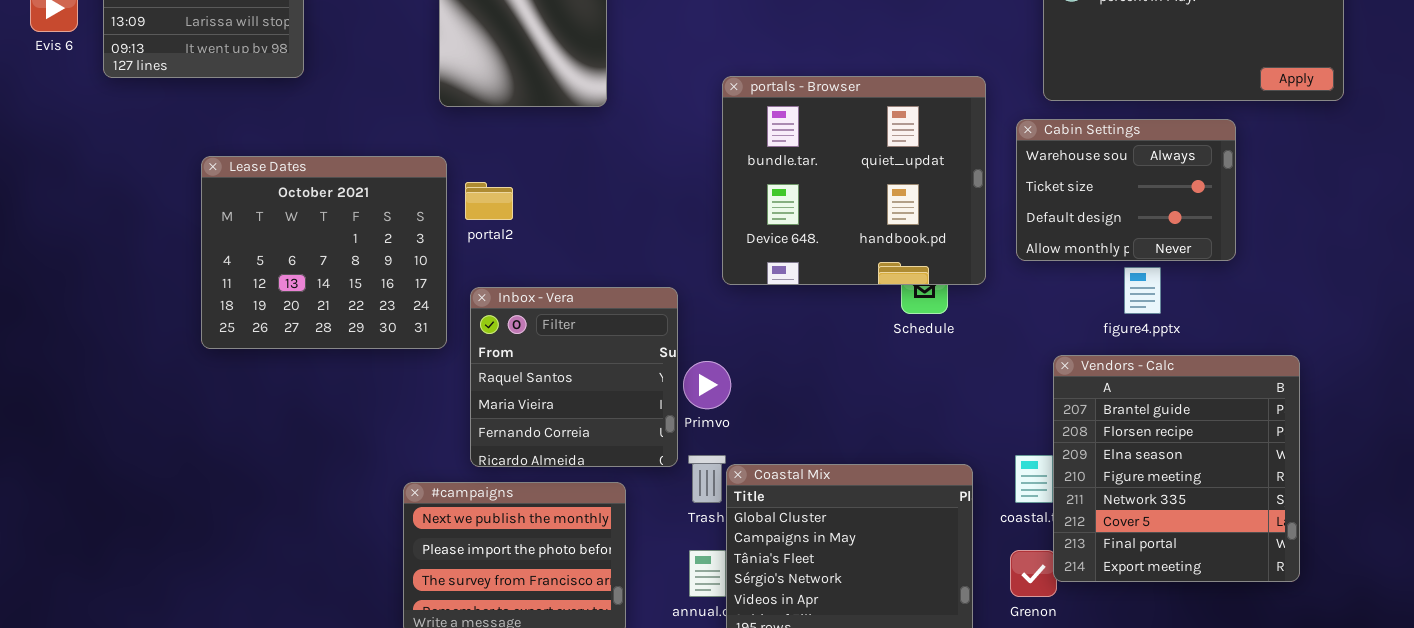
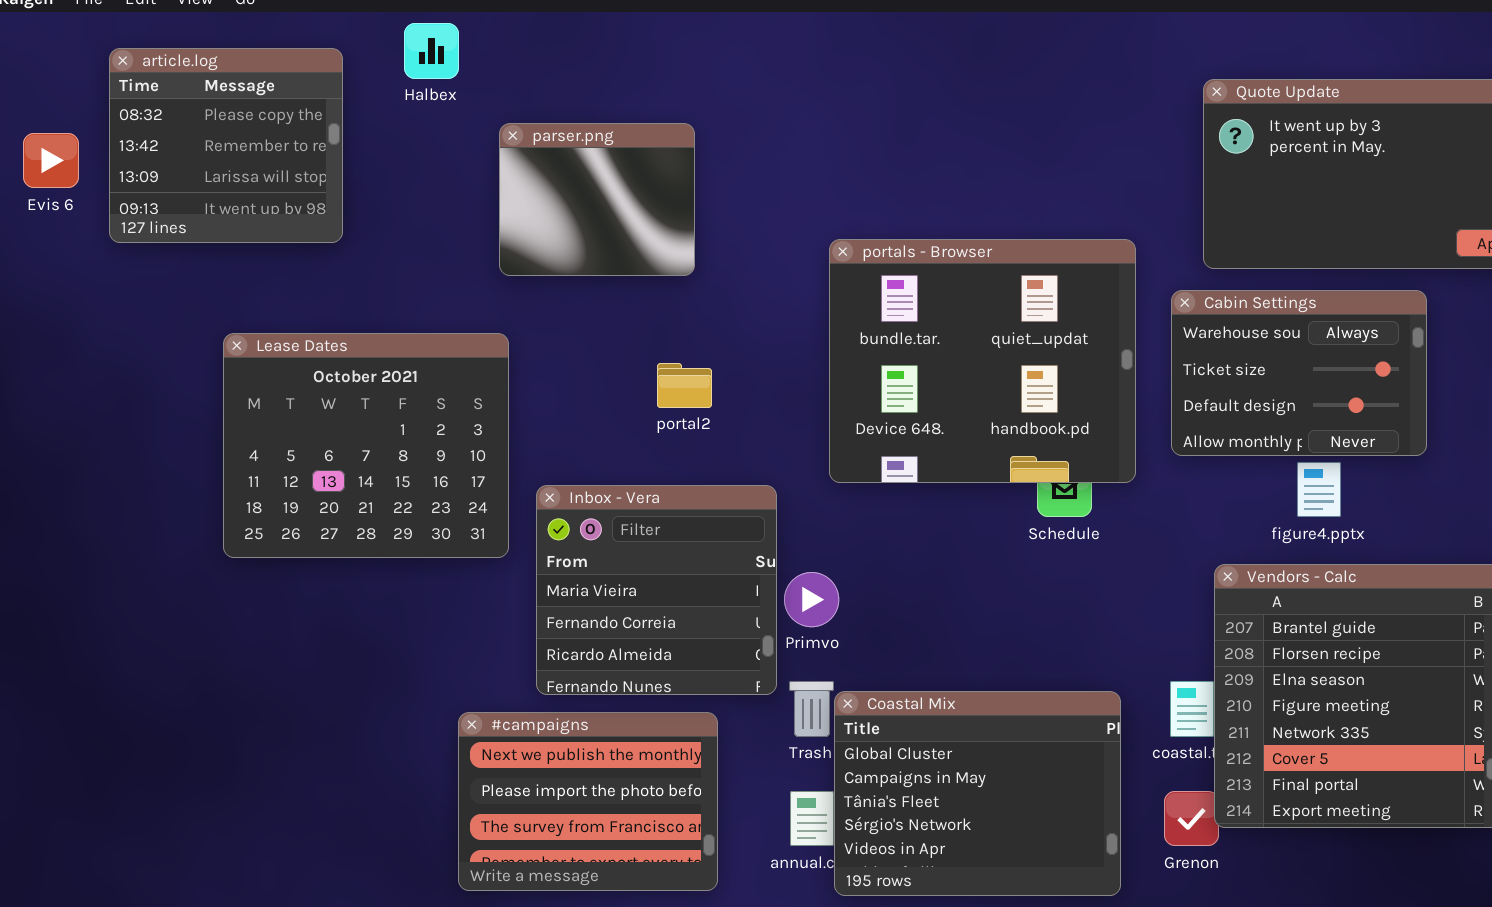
portal2: [465,182,513,220] -> [657,363,712,408], moved
Inbox - Vera: [470,287,678,467] -> [536,485,777,695], scrolled down 1 row

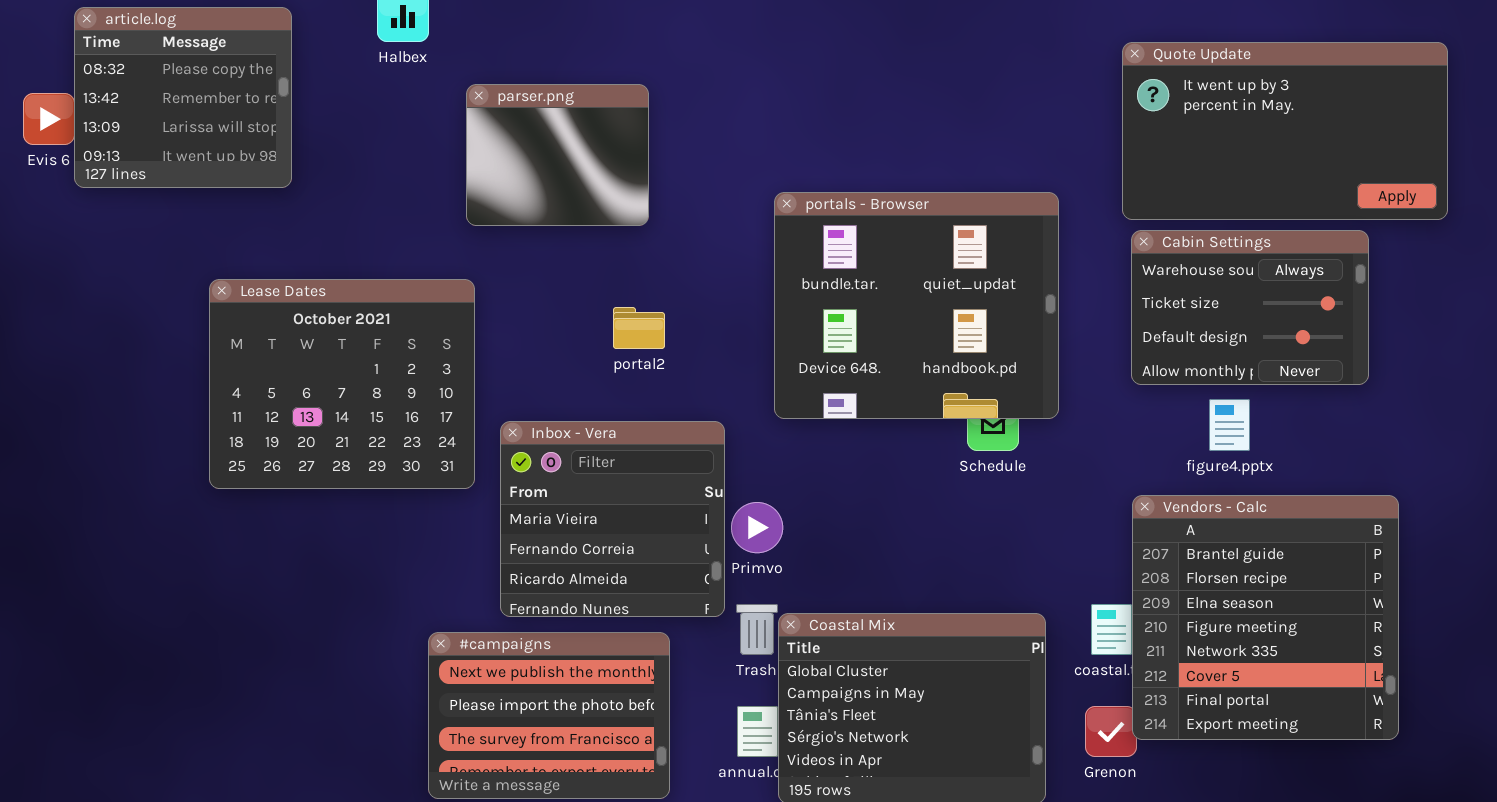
article.log: [109,48,343,243] -> [74,7,292,188], moved
Cabin Settings: [1171,290,1427,456] -> [1131,230,1369,385], moved

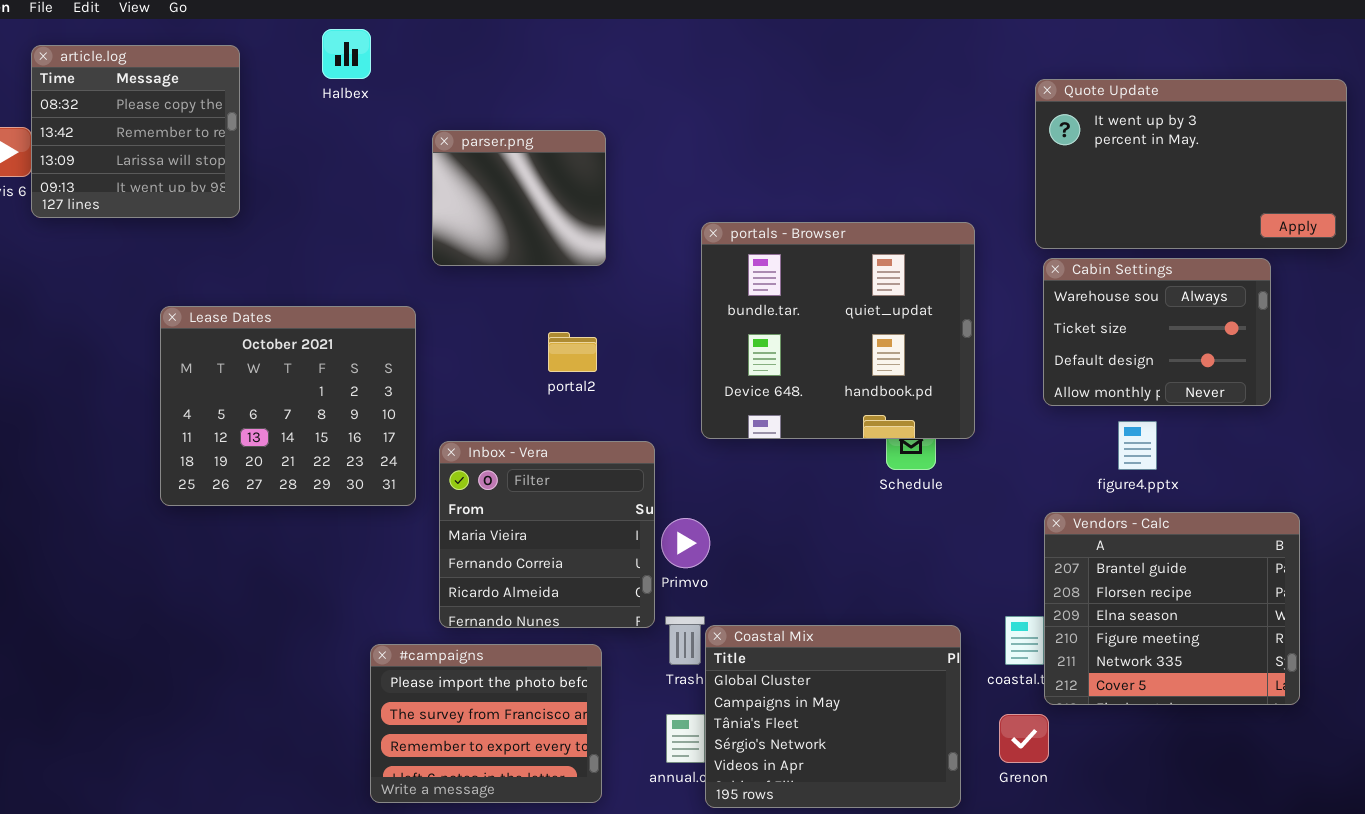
parser.png: [466,84,649,226] -> [432,130,606,266], moved
Vendors - Calc: [1132,495,1399,740] -> [1044,512,1300,705], resized
#campaigns: [428,632,670,799] -> [370,644,602,803], scrolled down 1 row

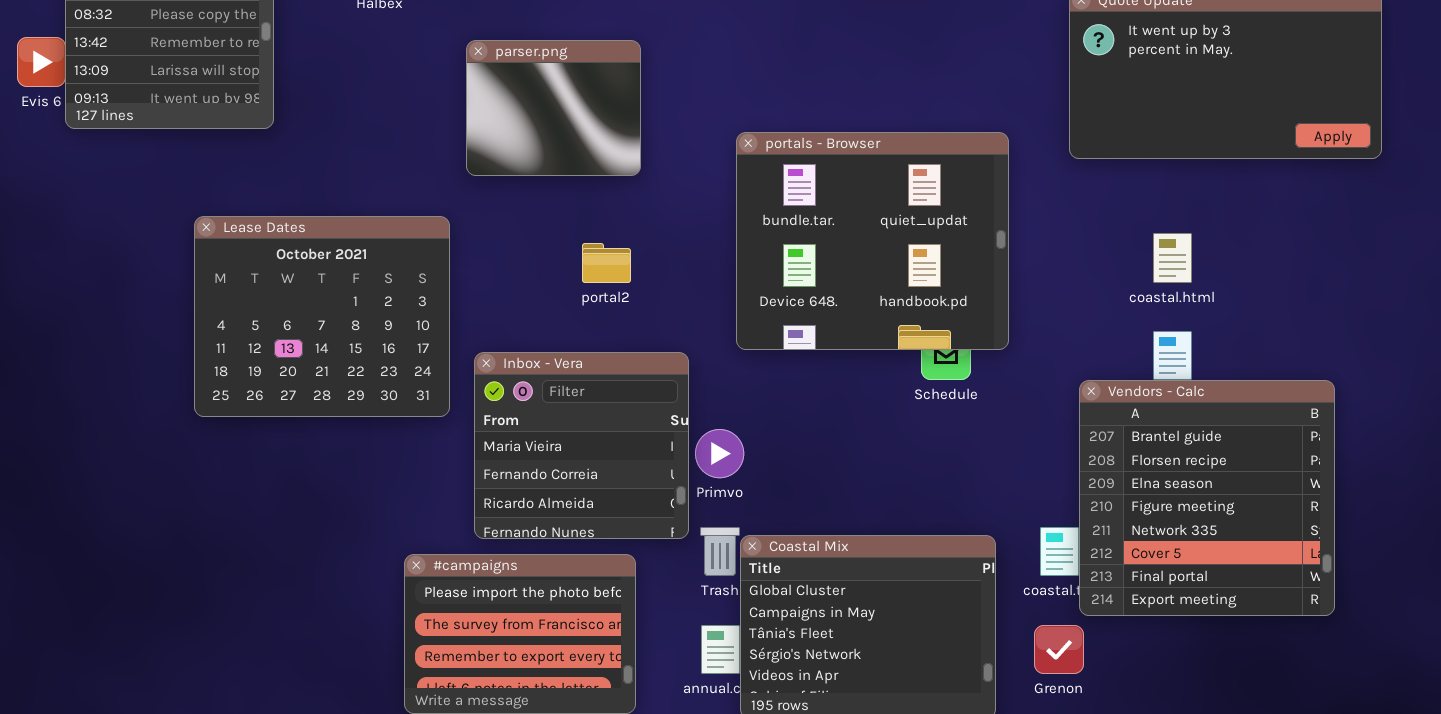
Cabin Settings: [1043,258,1271,406] -> none, closed
Vendors - Calc: [1044,512,1300,705] -> [1079,380,1335,616], resized

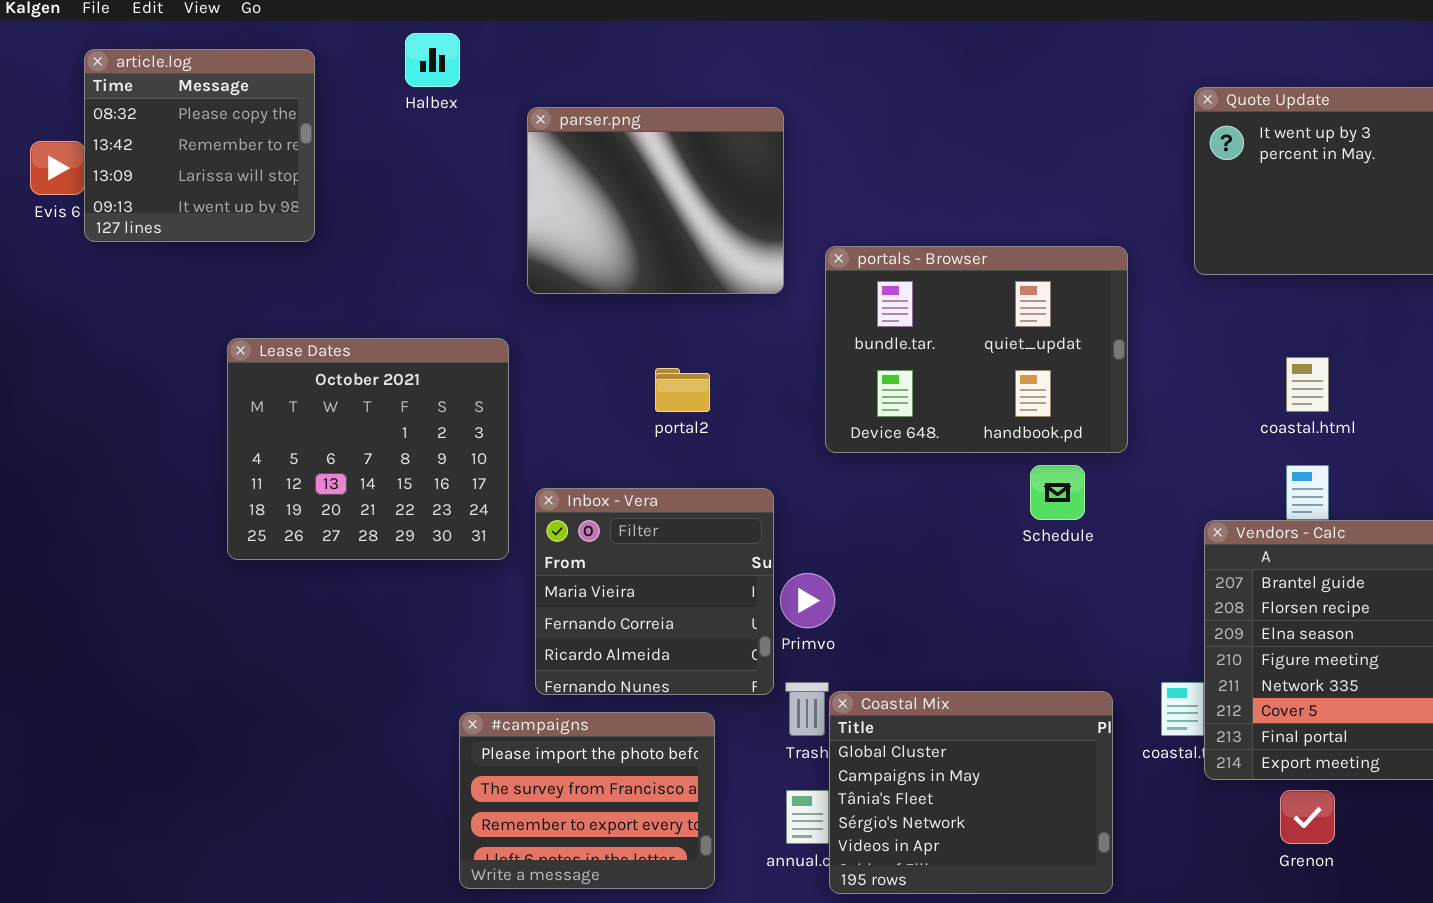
parser.png: [466,40,641,176] -> [527,107,784,294], resized
portals - Browser: [736,132,1009,350] -> [825,246,1128,453], resized
Grenon: [1034,625,1084,674] -> [1280,790,1335,844], moved

